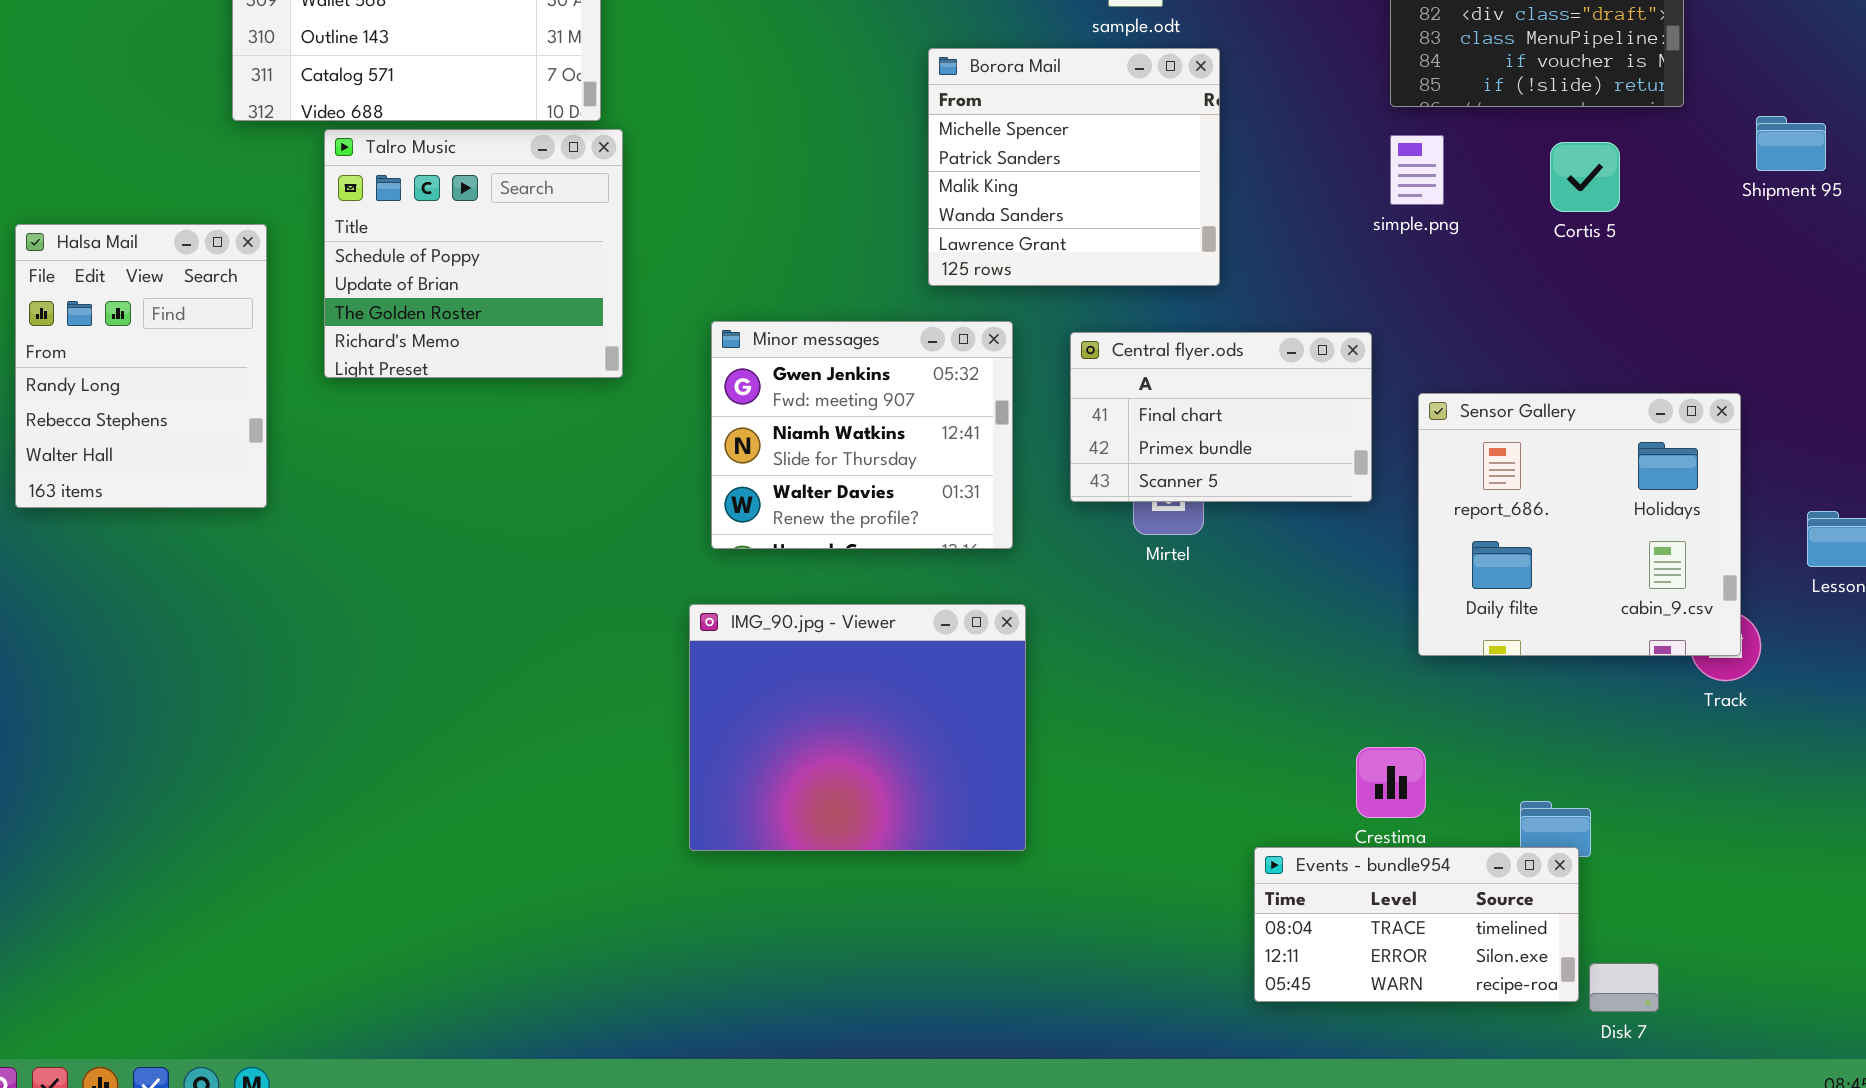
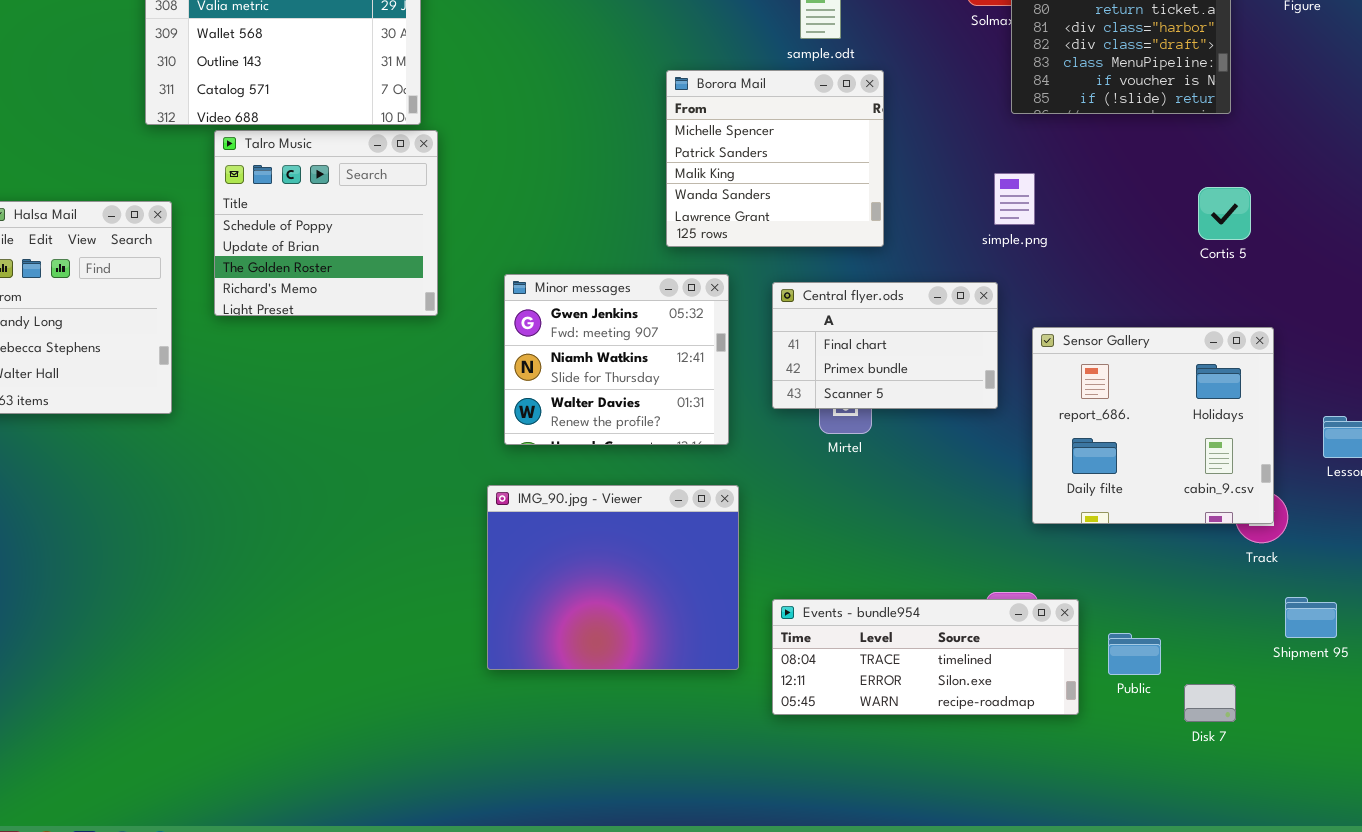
Shipment 95: [1756,116,1826,171] -> [1285,597,1337,638], moved
simple.png: [1390,135,1444,205] -> [994,173,1035,225], moved
Cortis 5: [1550,142,1620,212] -> [1198,187,1251,240], moved
Events - bundle954: [1254,847,1579,1002] -> [772,599,1079,715], moved, resized
Disk 7: [1589,963,1659,1012] -> [1184,684,1236,722], moved

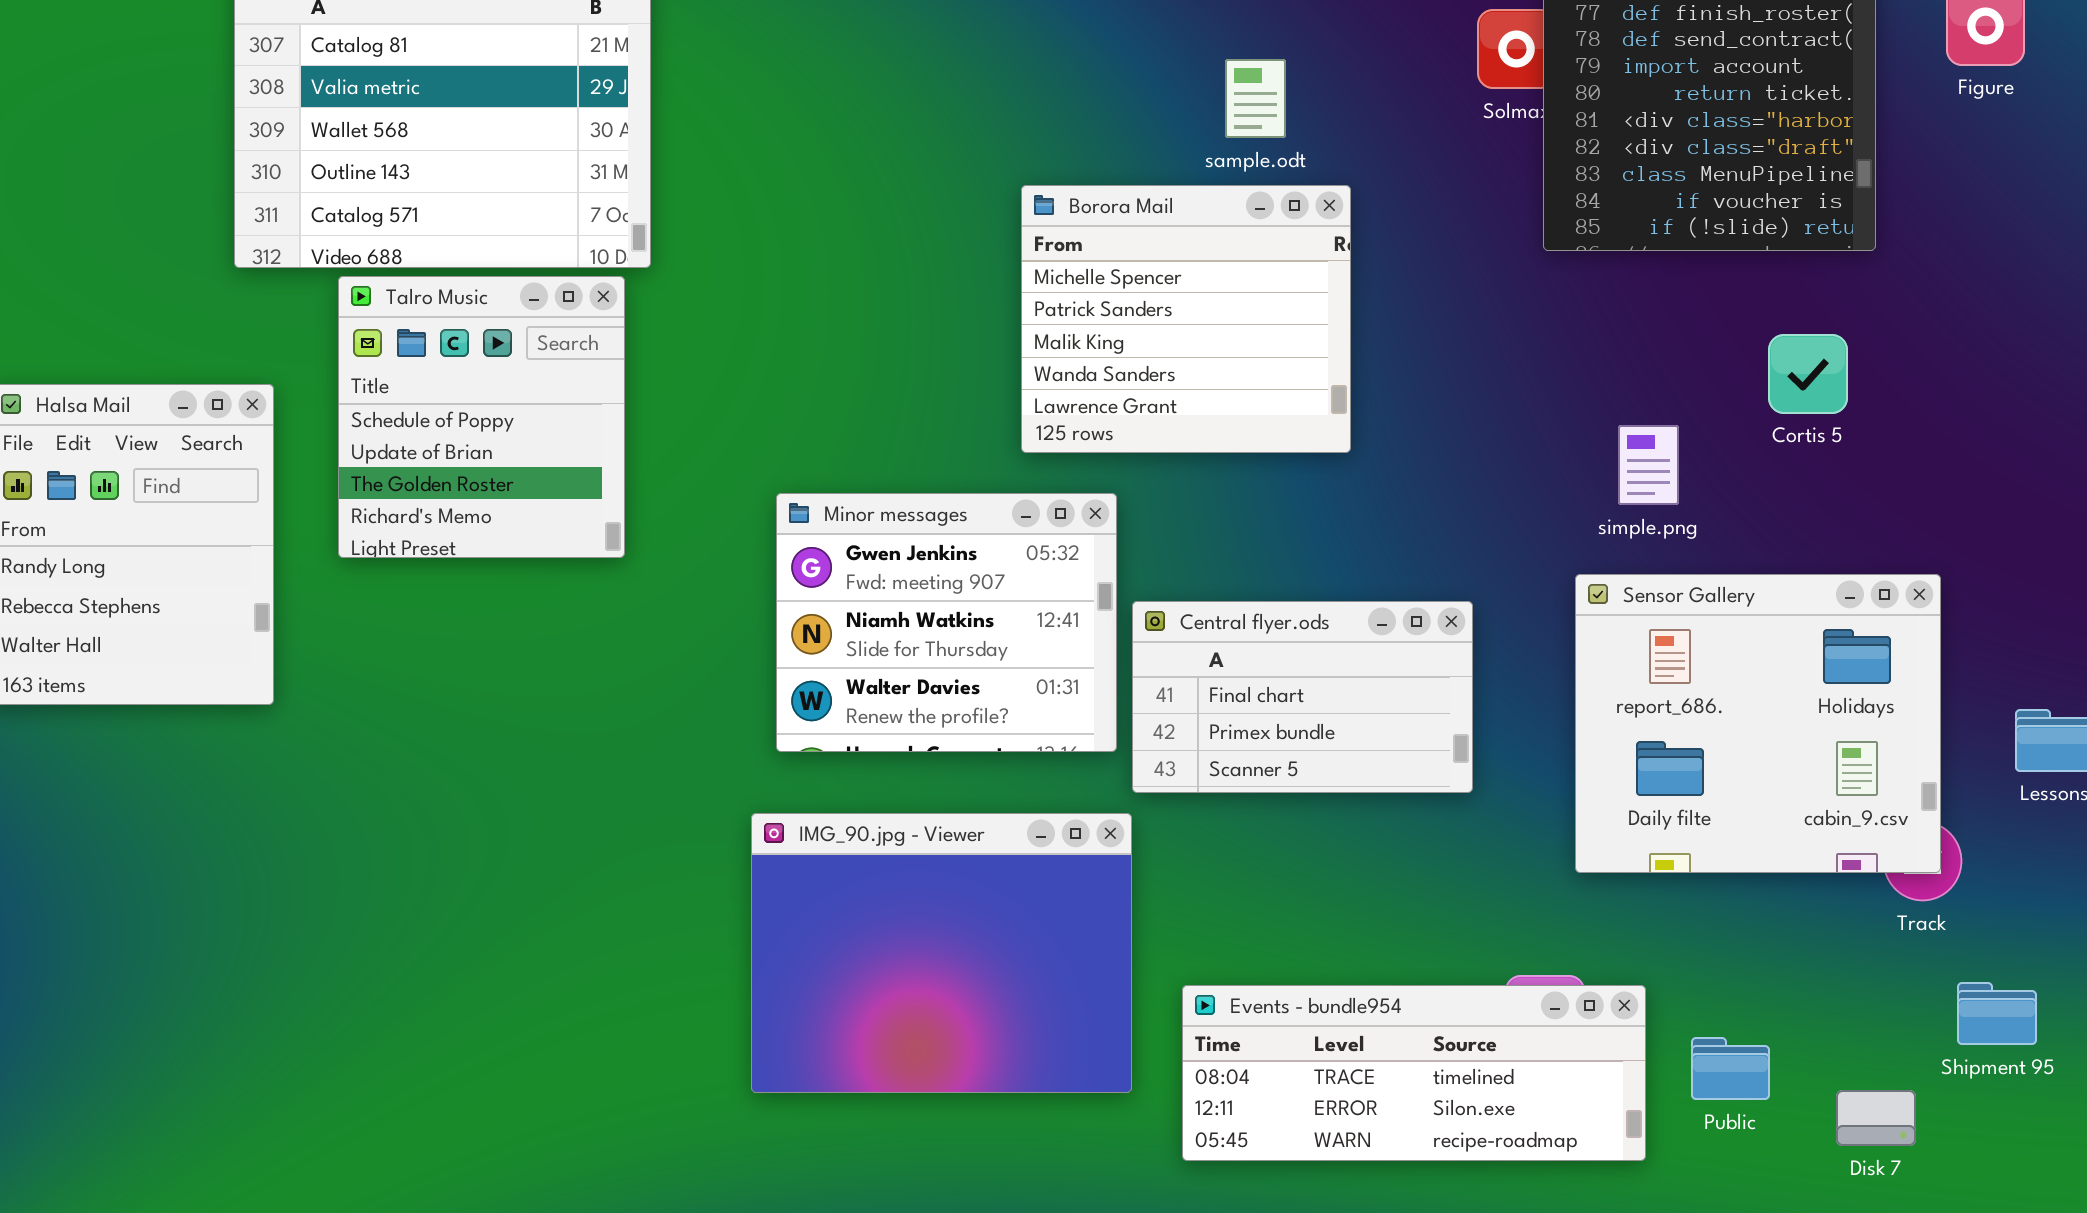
Talro Music: [214,130,438,316] -> [338,276,625,558], resized
simple.png: [994,173,1035,225] -> [1618,425,1679,505], moved
Cortis 5: [1198,187,1251,240] -> [1768,334,1848,414], moved
Central flyer.ods: [772,282,998,409] -> [1132,601,1473,793], moved
Disk 7: [1184,684,1236,722] -> [1836,1090,1916,1146], moved

